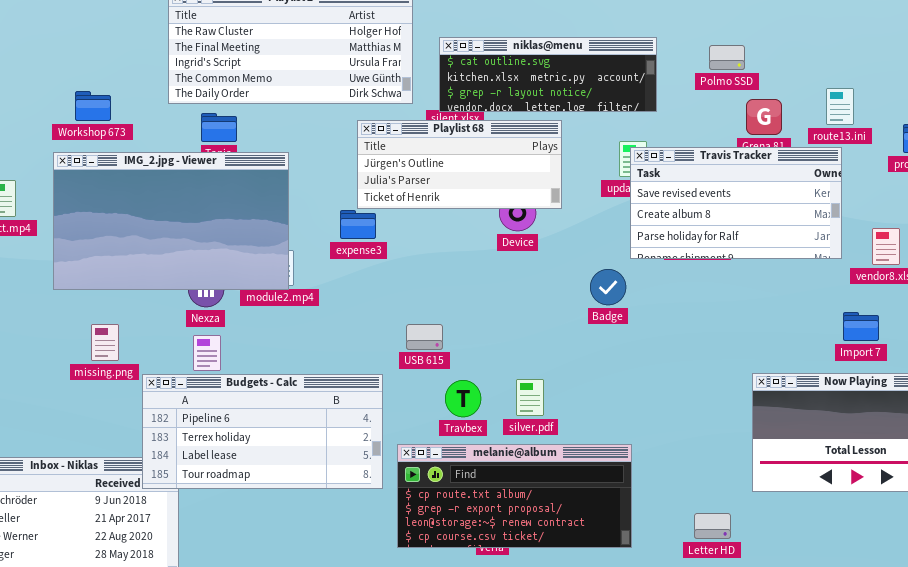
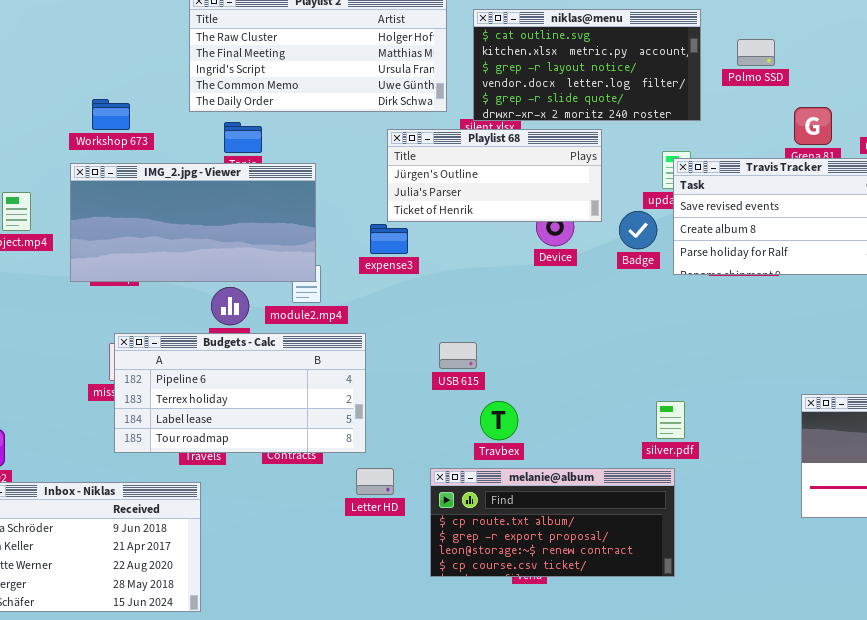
niklas@menu: [439,37,657,112] -> [473,9,701,121], resized
Polmo SSD: [709,45,745,70] -> [737,39,775,66], moved
IMG_2.jpg - Viewer: [53,152,289,290] -> [70,163,316,282], resized
Badge: [590,269,626,305] -> [619,211,657,249], moved
Budgets - Calc: [142,374,383,489] -> [114,333,366,453], moved
silver.pdf: [516,379,544,416] -> [656,401,685,439], moved
Letter HD: [694,513,731,539] -> [356,468,394,495], moved

